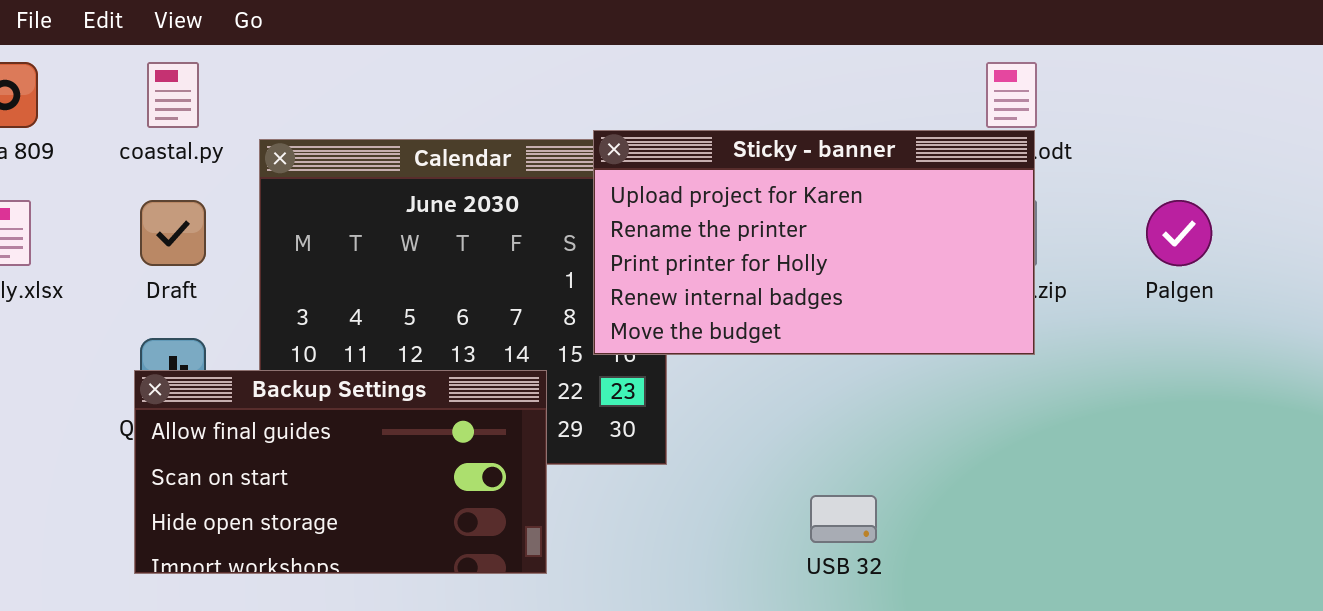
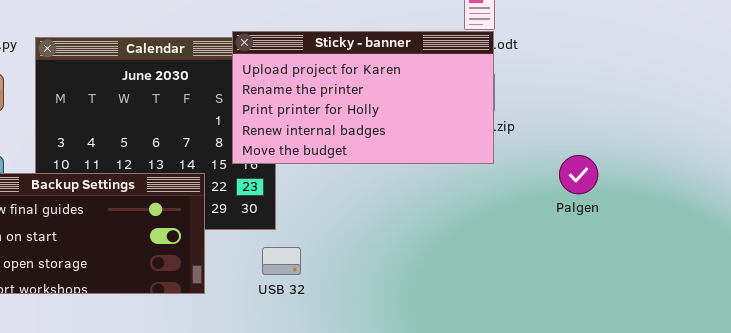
Palgen: [1146,200,1212,266] -> [559,155,598,194], moved
USB 32: [810,495,877,543] -> [262,247,301,275], moved

